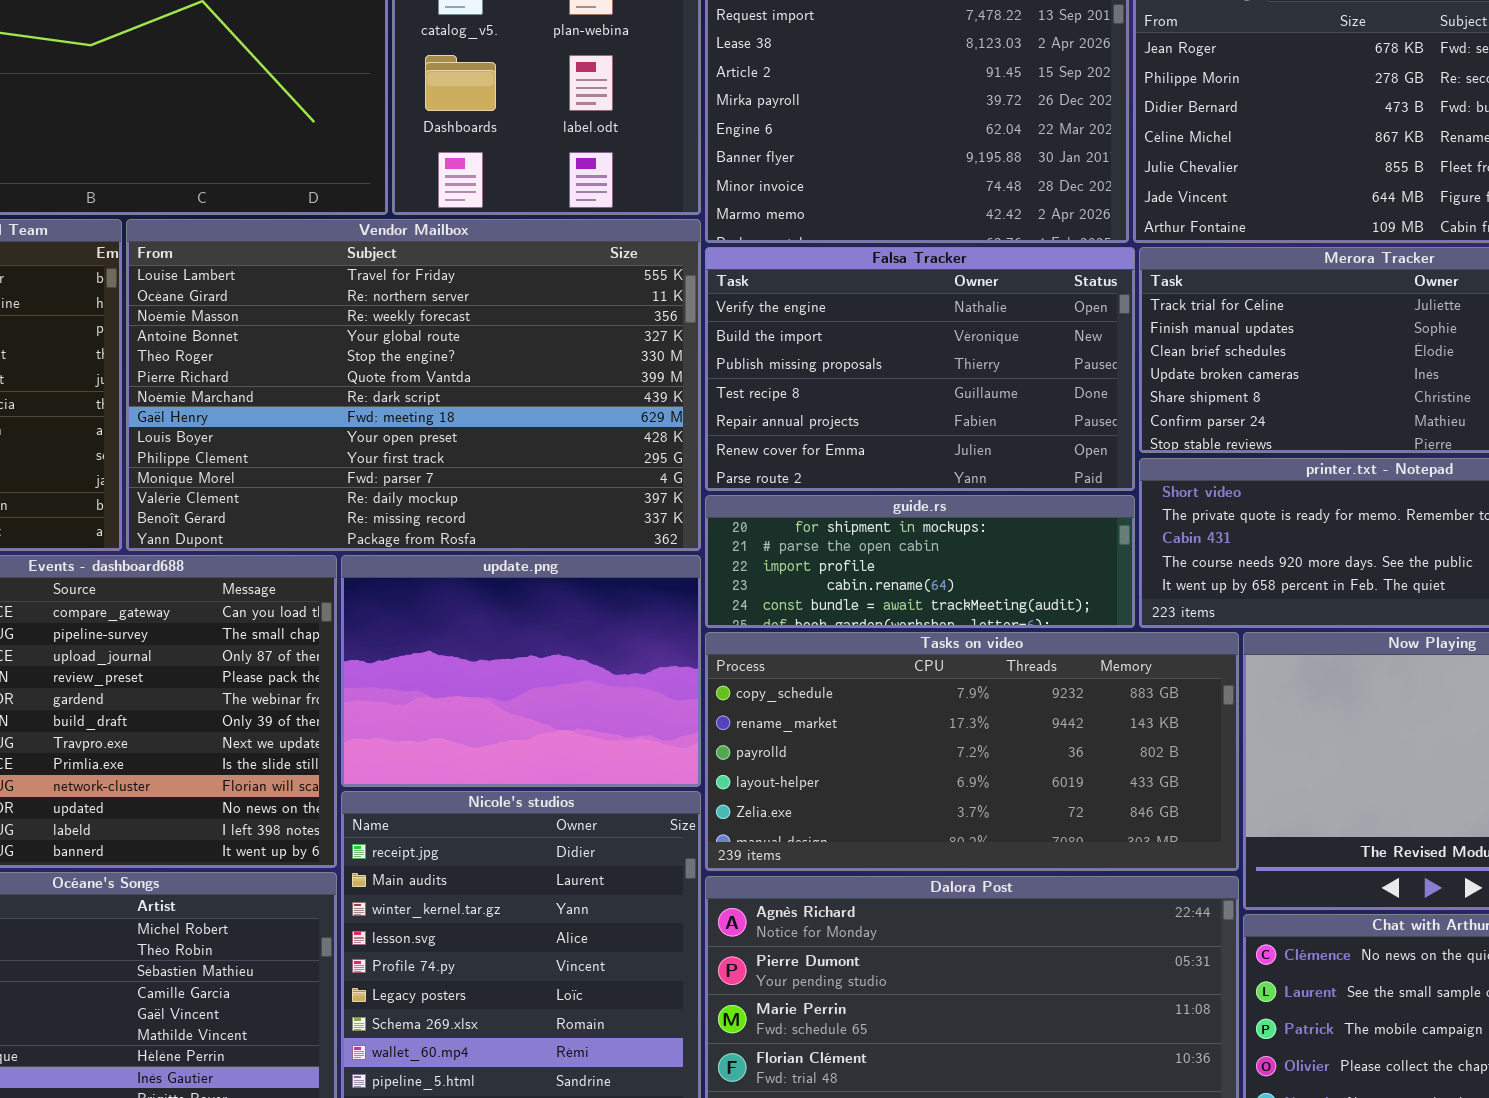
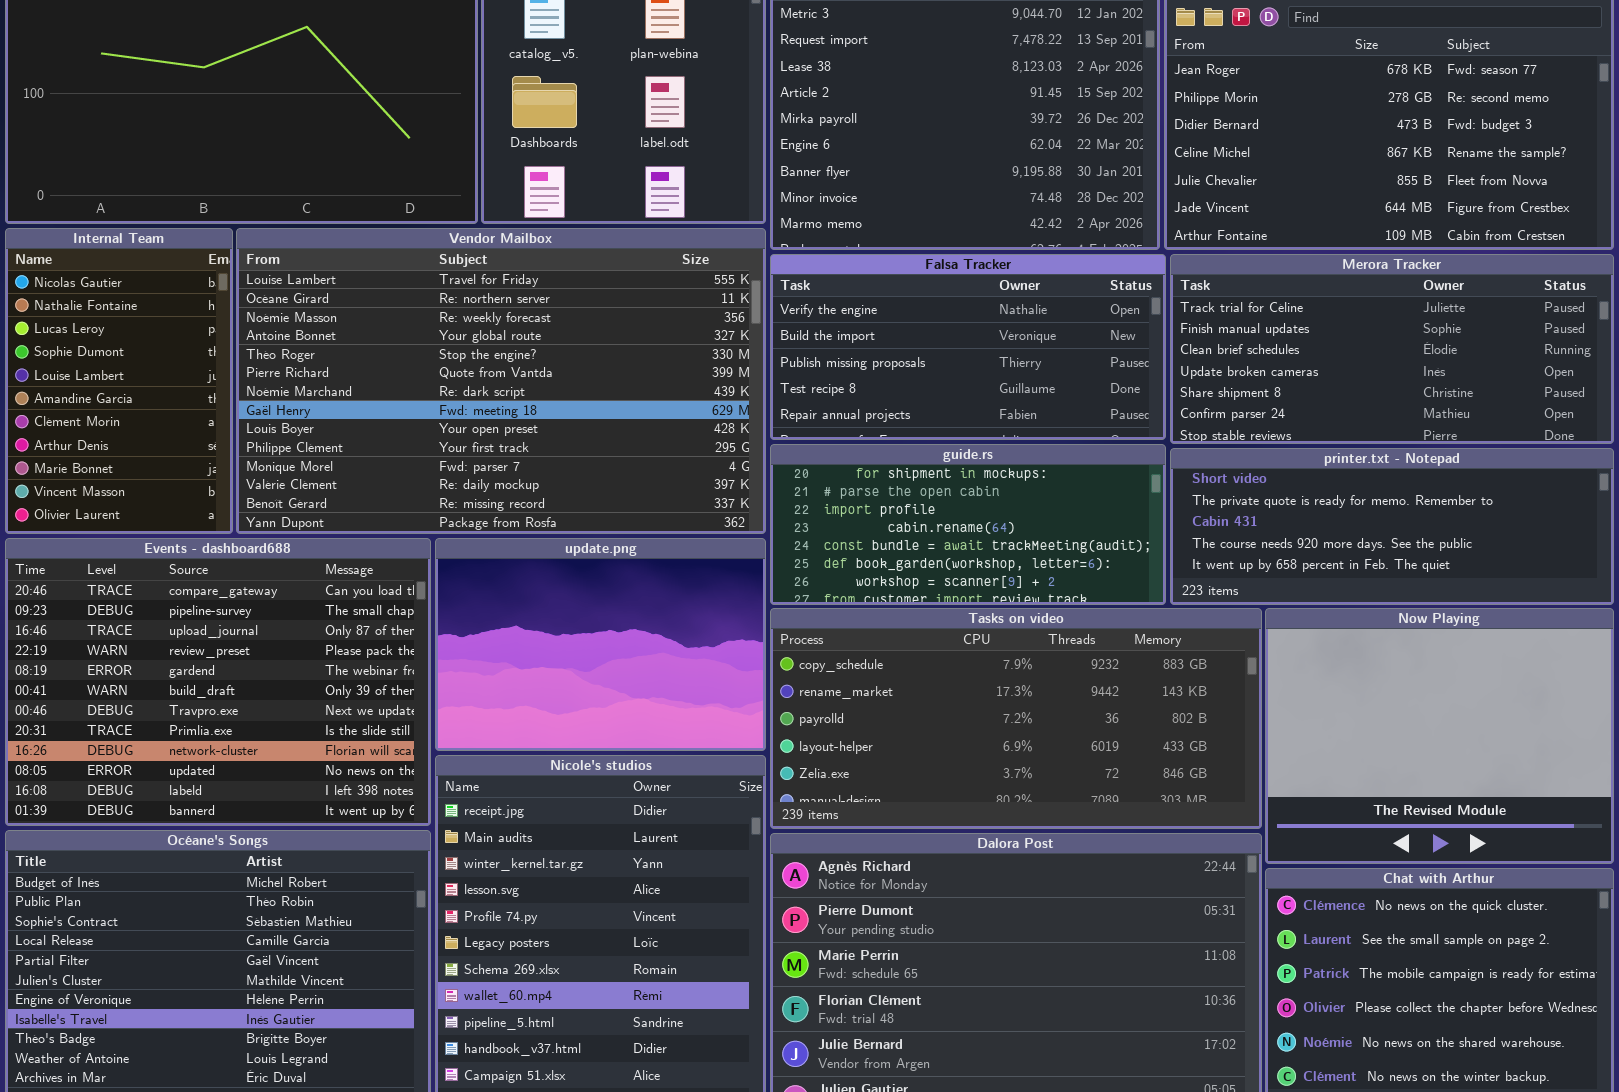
Falsa Tracker: [705,247,1135,491] -> [770,254,1166,440], resized
guide.rs: [705,495,1135,628] -> [770,444,1166,605], resized

